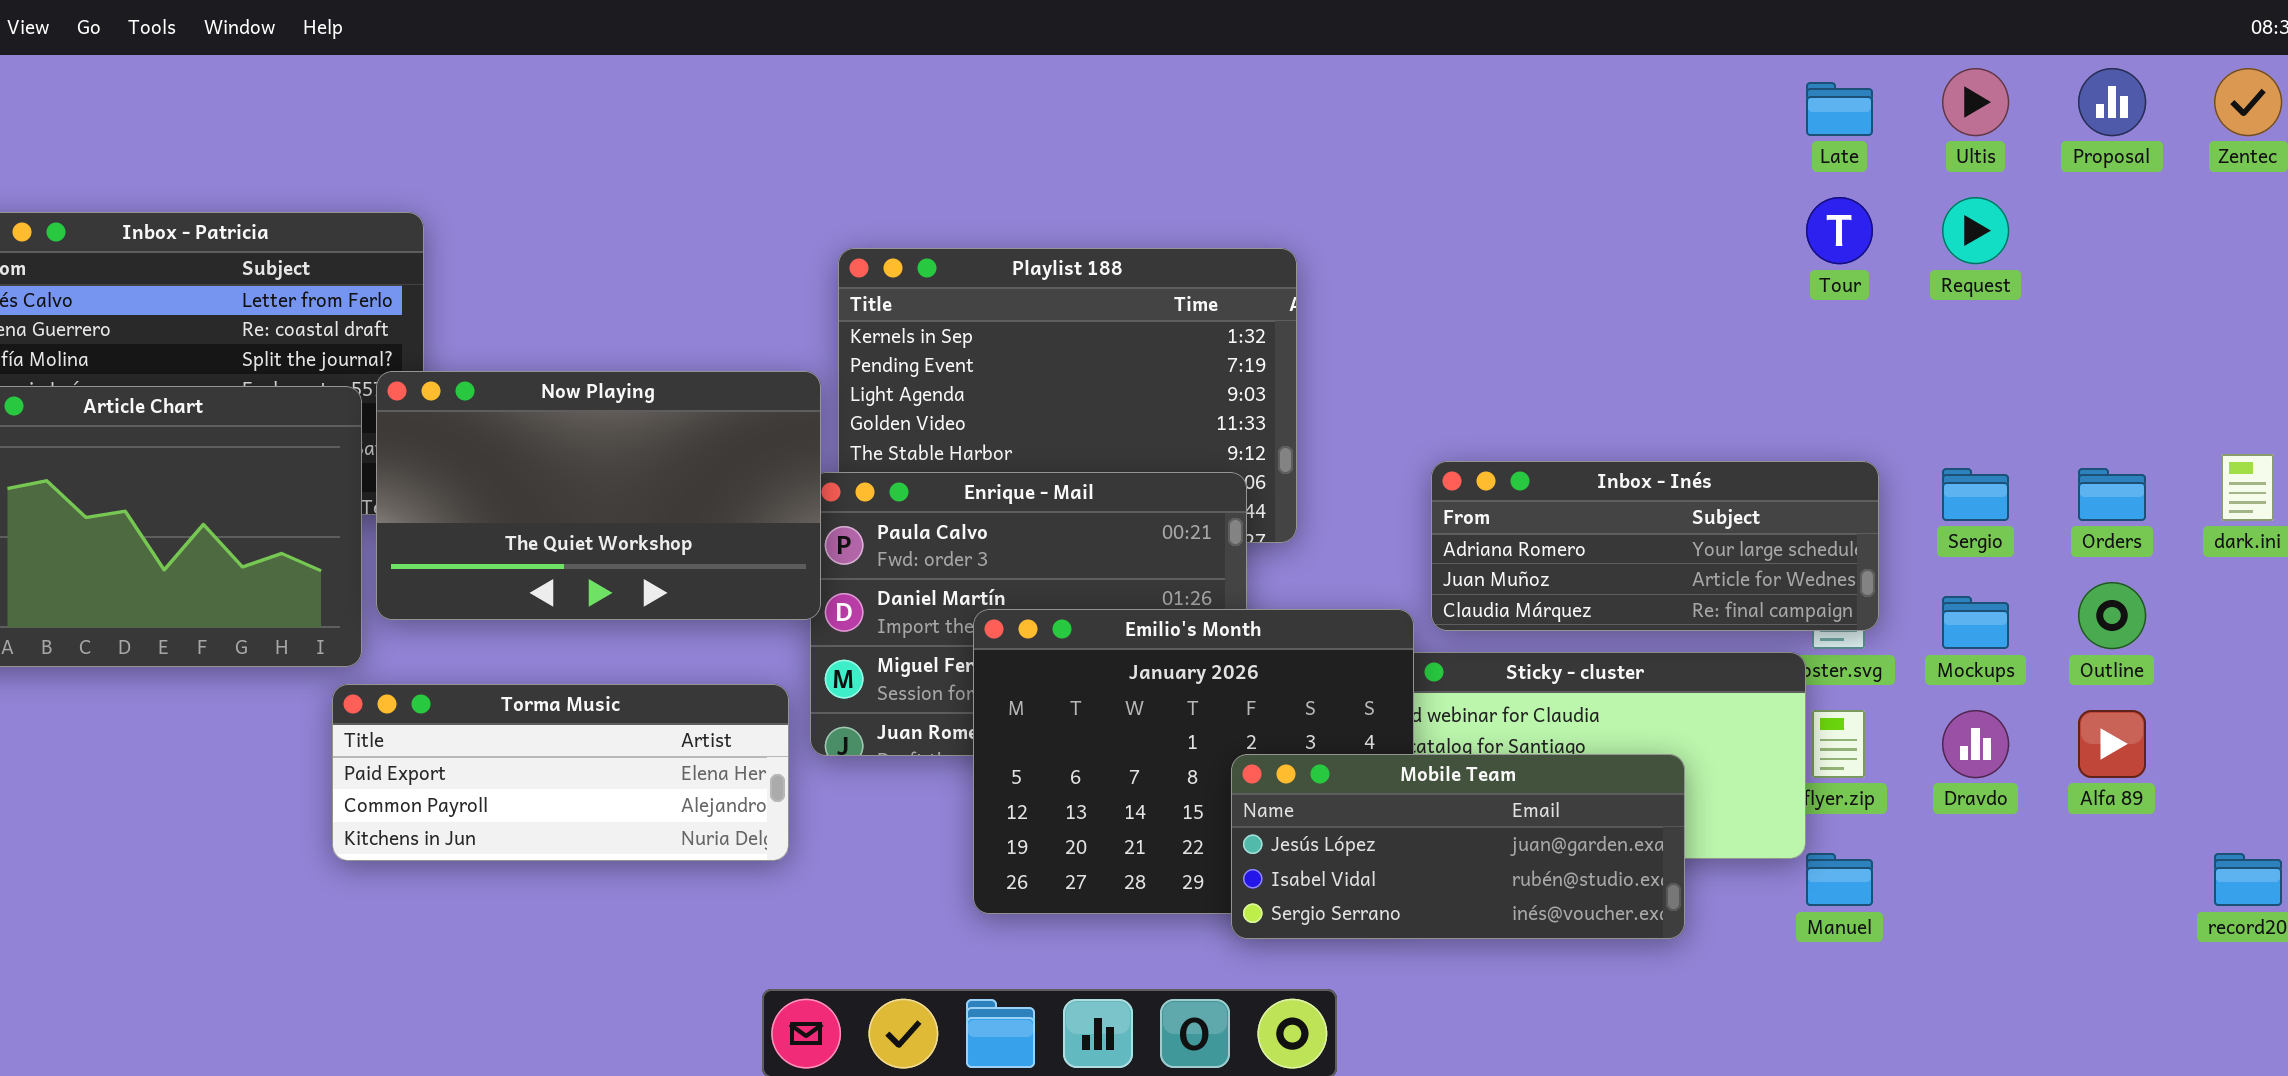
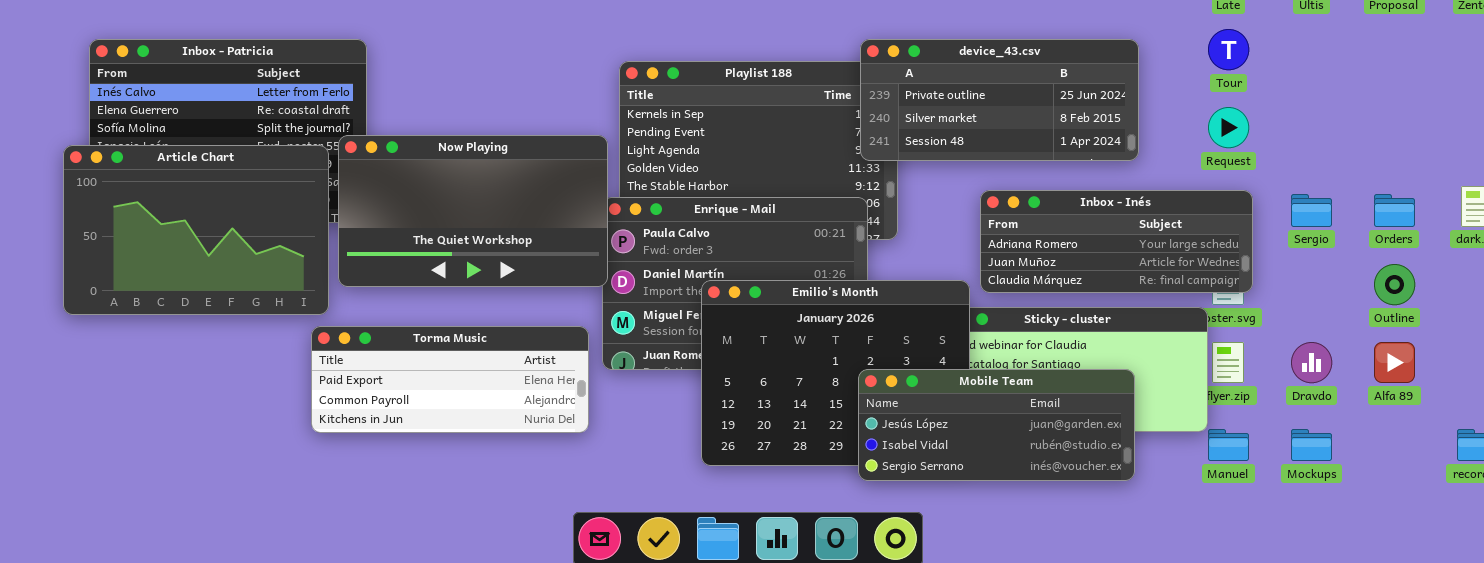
Request: [1942,197,2009,264] -> [1208,107,1249,148], moved
device_43.csv: none -> [860,39,1139,161], opened
Mockups: [1942,596,2009,649] -> [1291,429,1332,461], moved

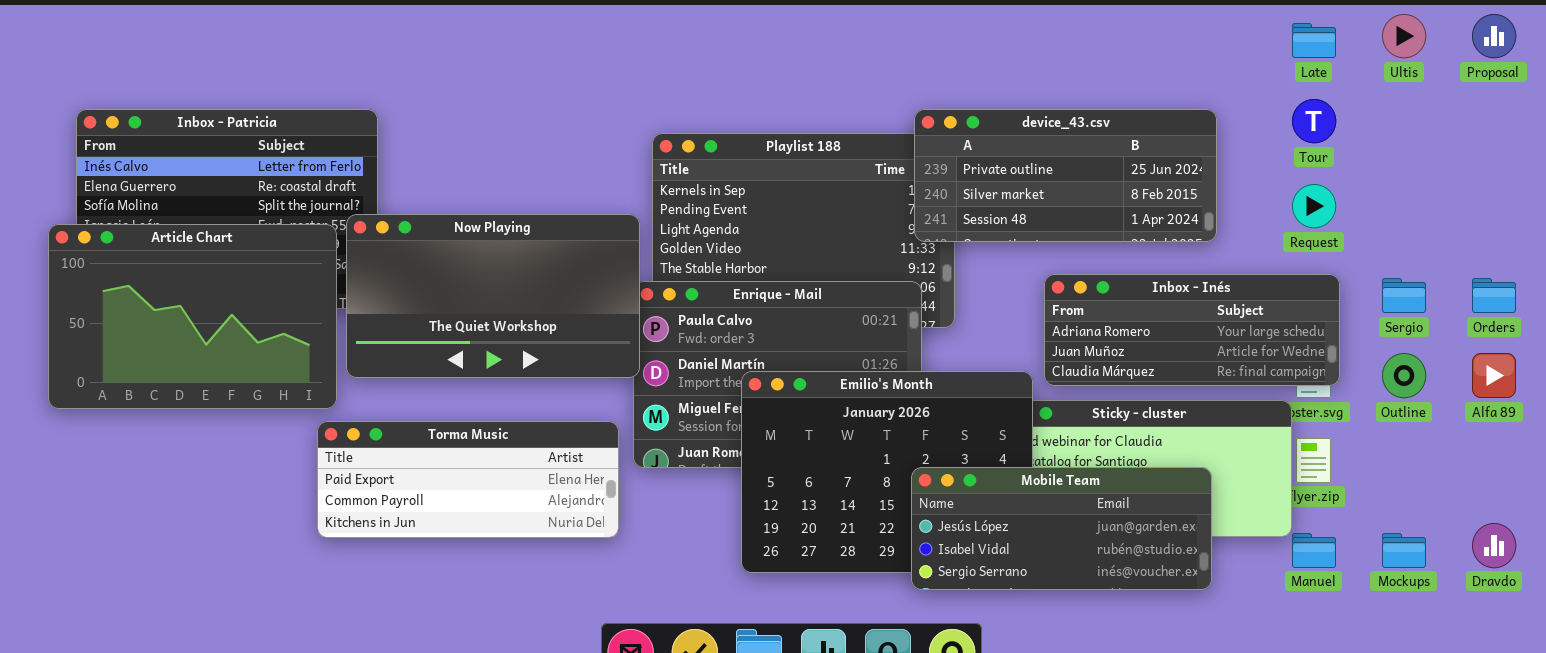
Outline: [1374,264,1415,305] -> [1382,353,1426,398], moved
Dravdo: [1291,342,1332,383] -> [1472,523,1516,568], moved
Alfa 89: [1374,342,1415,383] -> [1472,353,1516,398], moved

